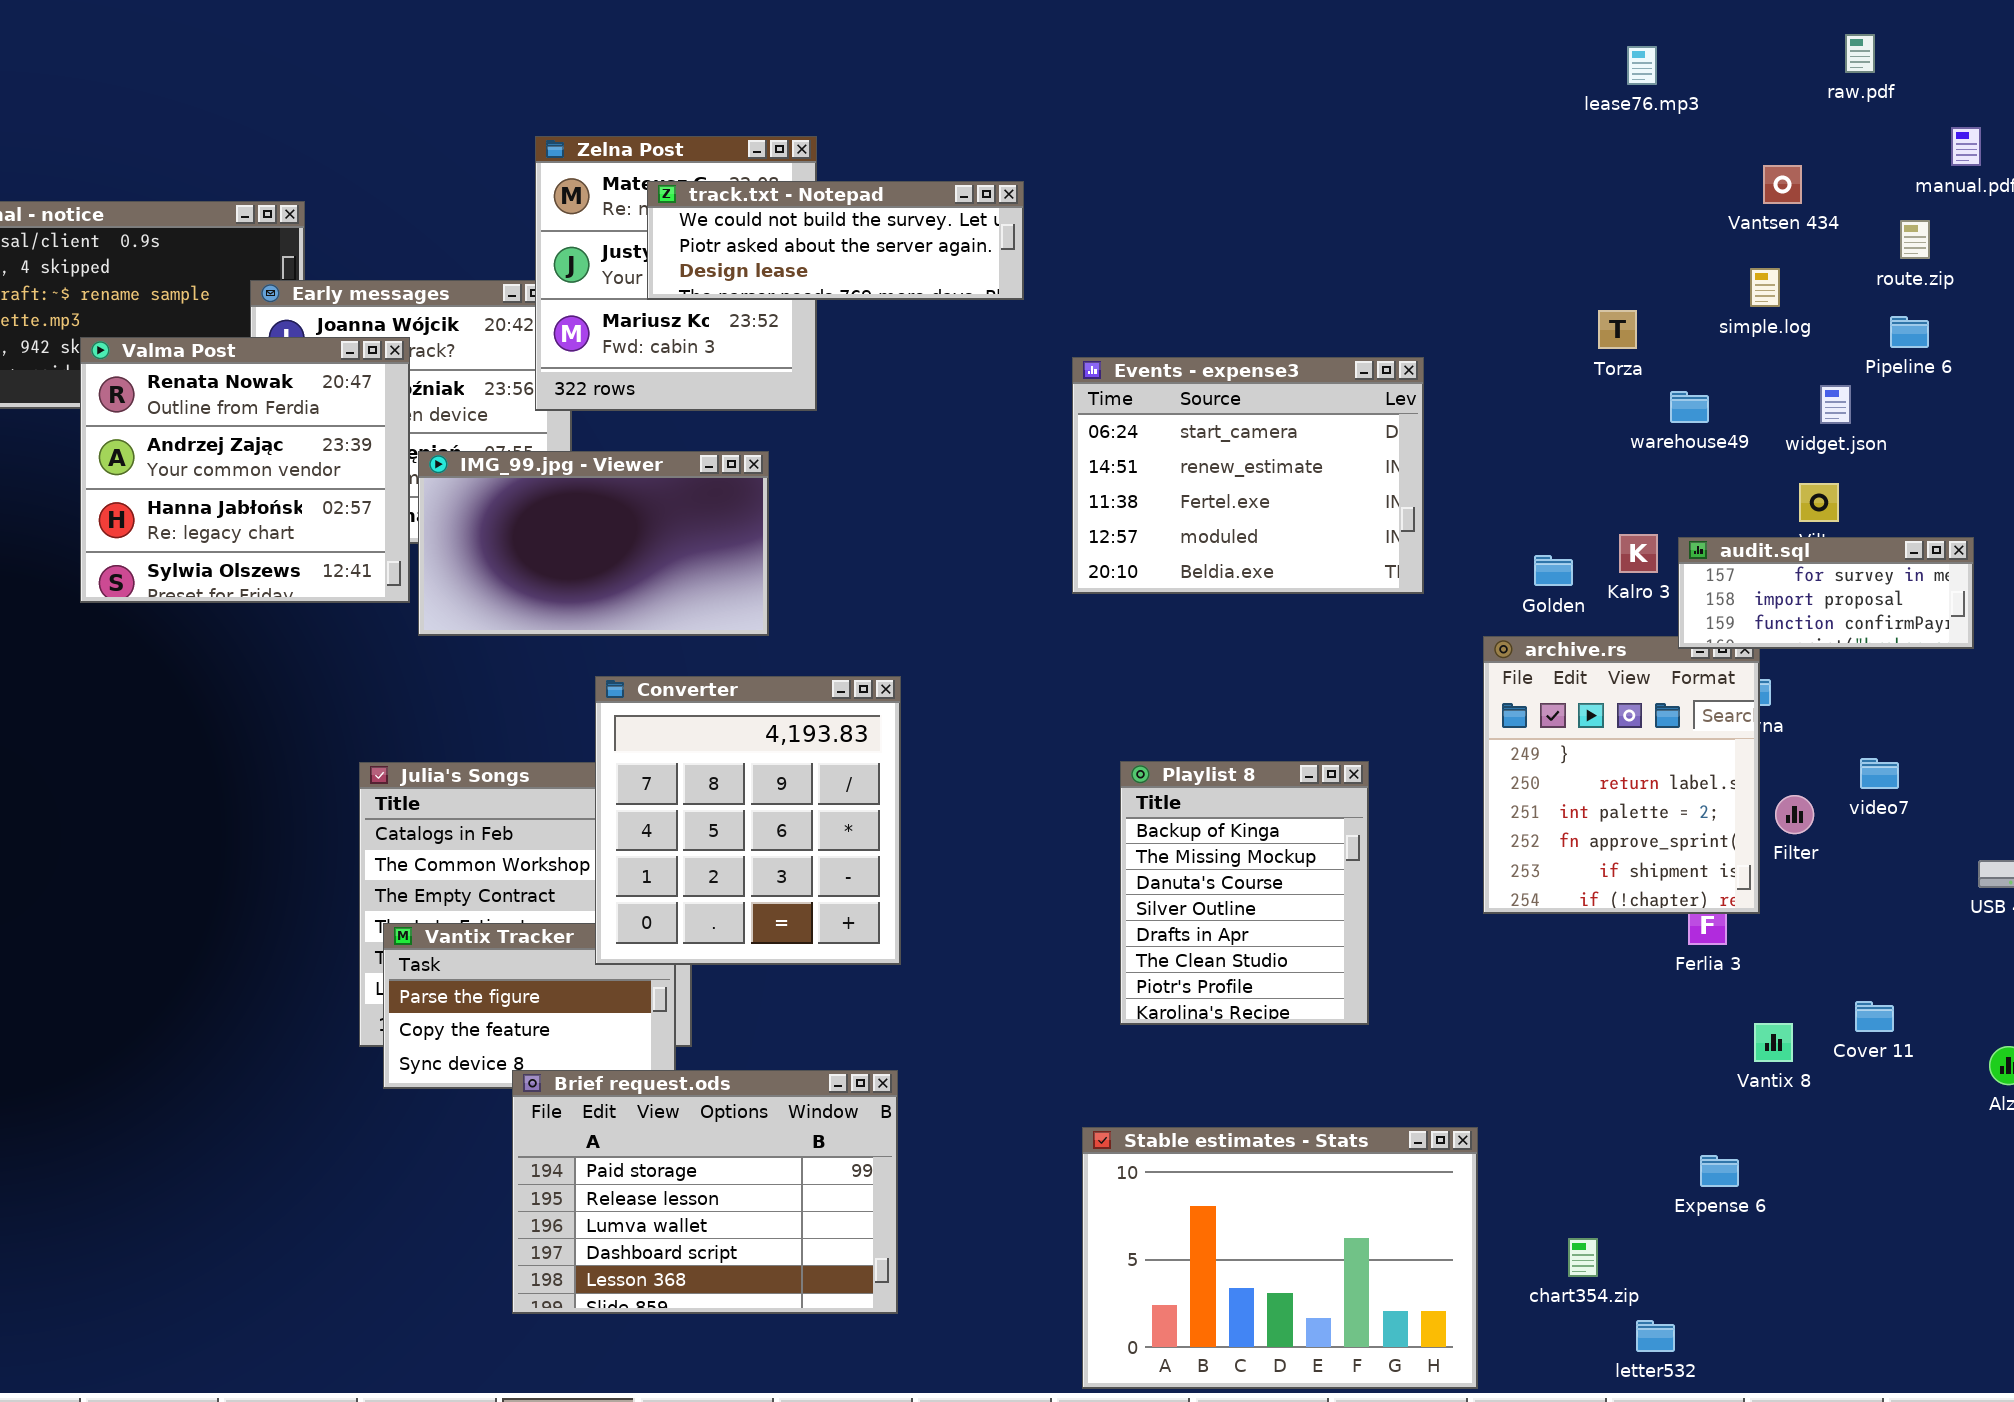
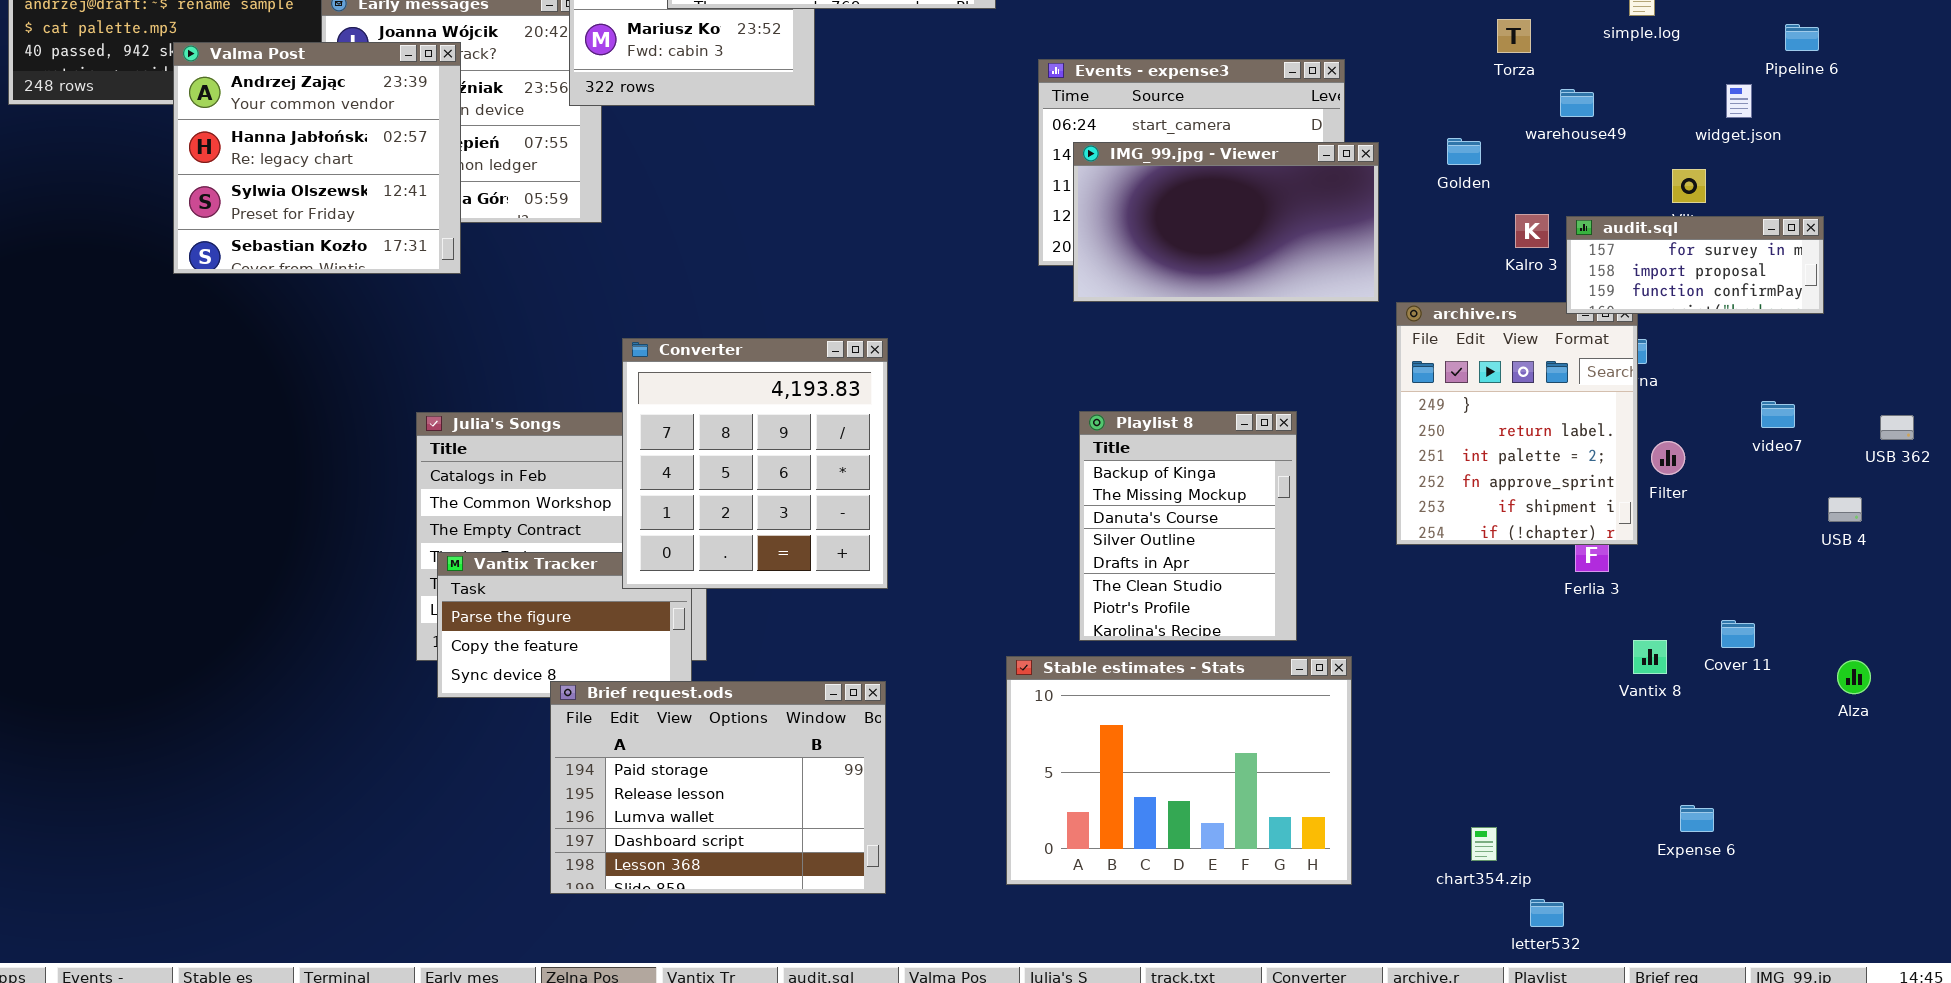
Pipeline 6: [1890,316,1929,348] -> [1785,24,1819,51], moved
Valma Post: [80,337,410,603] -> [173,42,461,274], scrolled down 1 row
widget.json: [1820,385,1851,424] -> [1726,84,1752,118], moved
IMG_99.jpg - Viewer: [418,451,769,636] -> [1073,142,1379,302], moved
Golden: [1534,555,1573,586] -> [1447,138,1481,165], moved
video7: [1860,758,1899,789] -> [1761,401,1795,428], moved
Stable estimates - Stats: [1082,1127,1478,1389] -> [1006,656,1352,885], moved
Expense 6: [1700,1155,1739,1187] -> [1680,805,1714,832], moved

